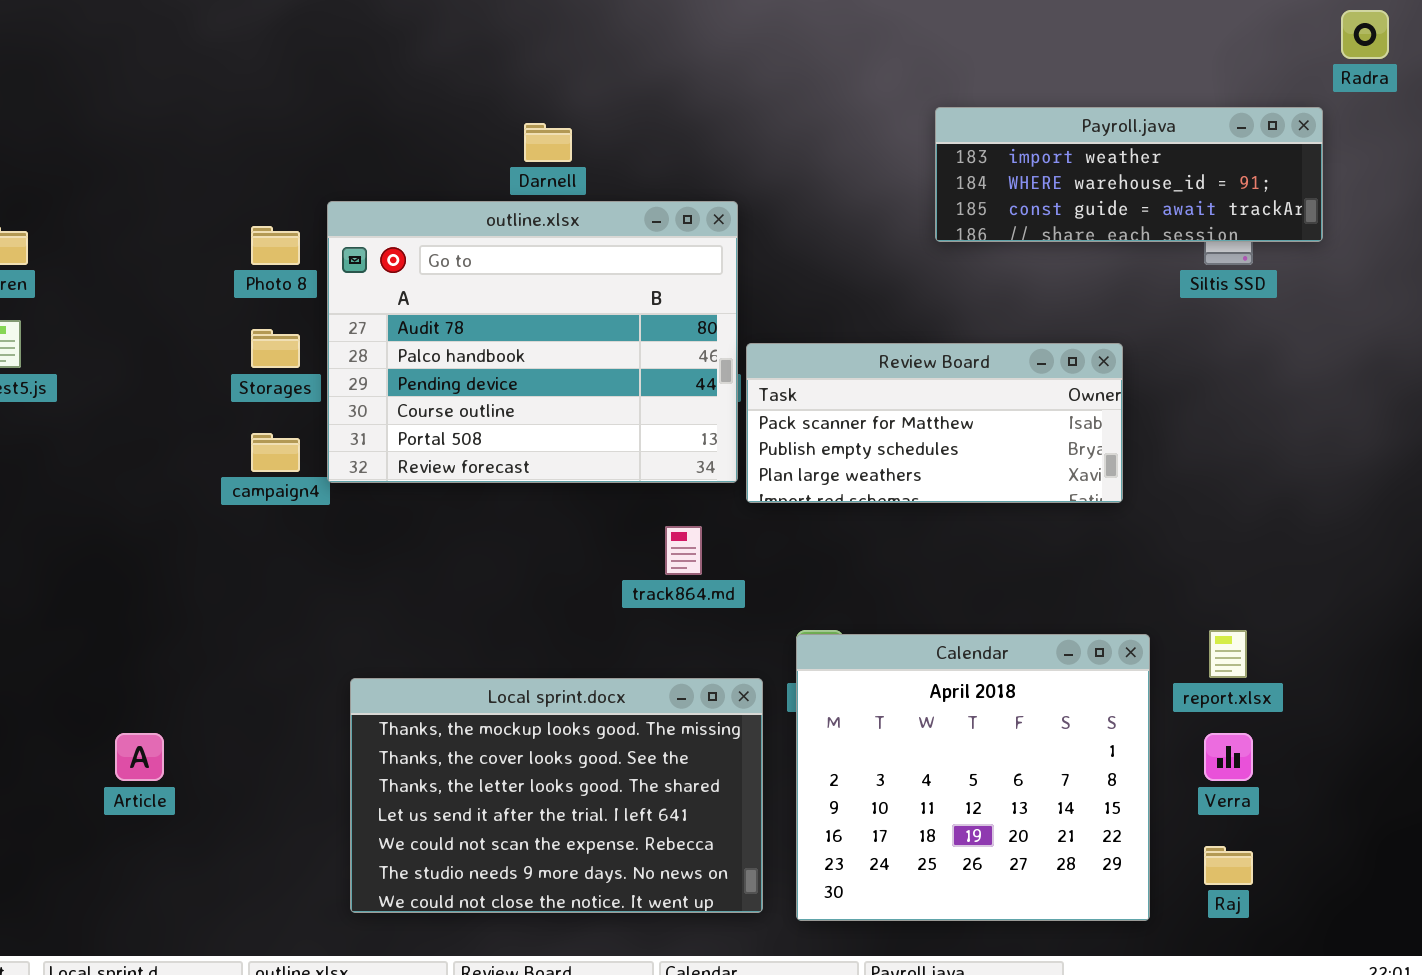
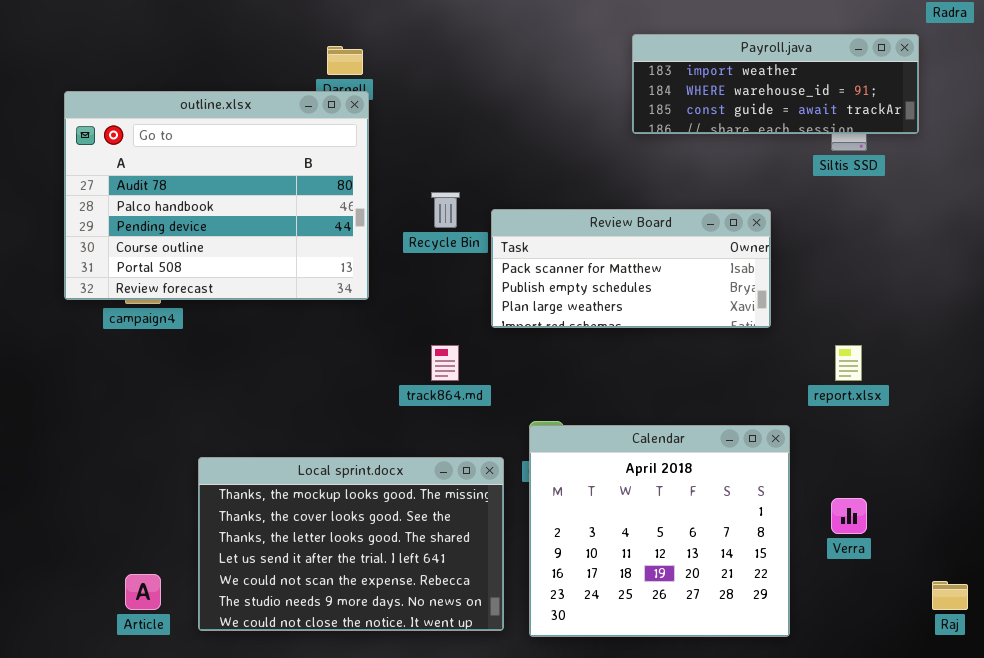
outline.xlsx: [327,201,738,483] -> [64,91,369,300], moved
report.xlsx: [1209,630,1247,678] -> [835,345,862,381], moved
Article: [115,733,164,781] -> [125,574,161,610], moved
Raj: [1204,846,1253,885] -> [932,581,968,610], moved

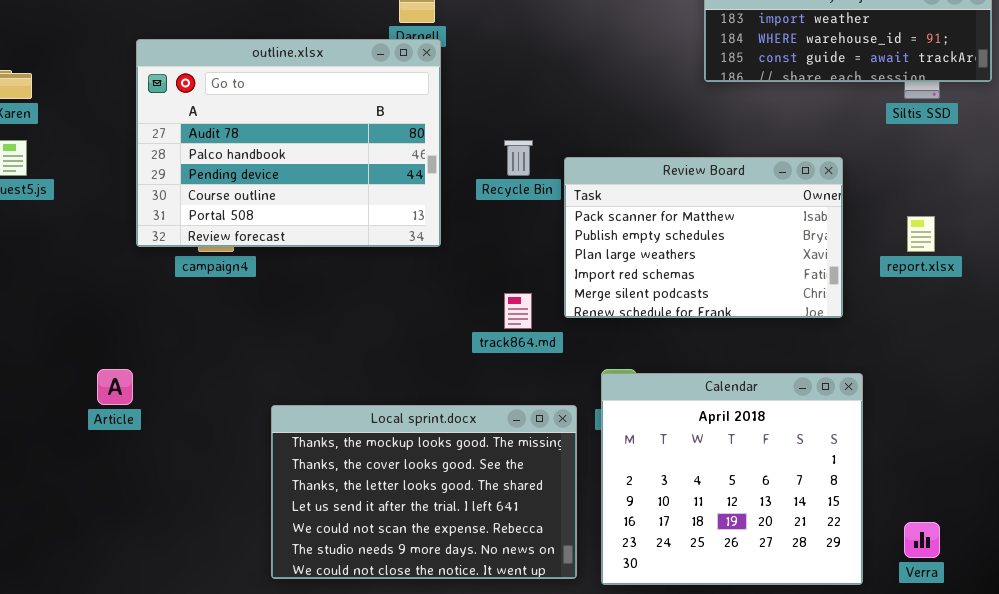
Review Board: [491,209,771,328] -> [564,157,843,318], resized
report.xlsx: [835,345,862,381] -> [907,216,935,252], moved
Verra: [831,498,867,534] -> [904,522,940,558], moved
Article: [125,574,161,610] -> [97,369,133,405], moved

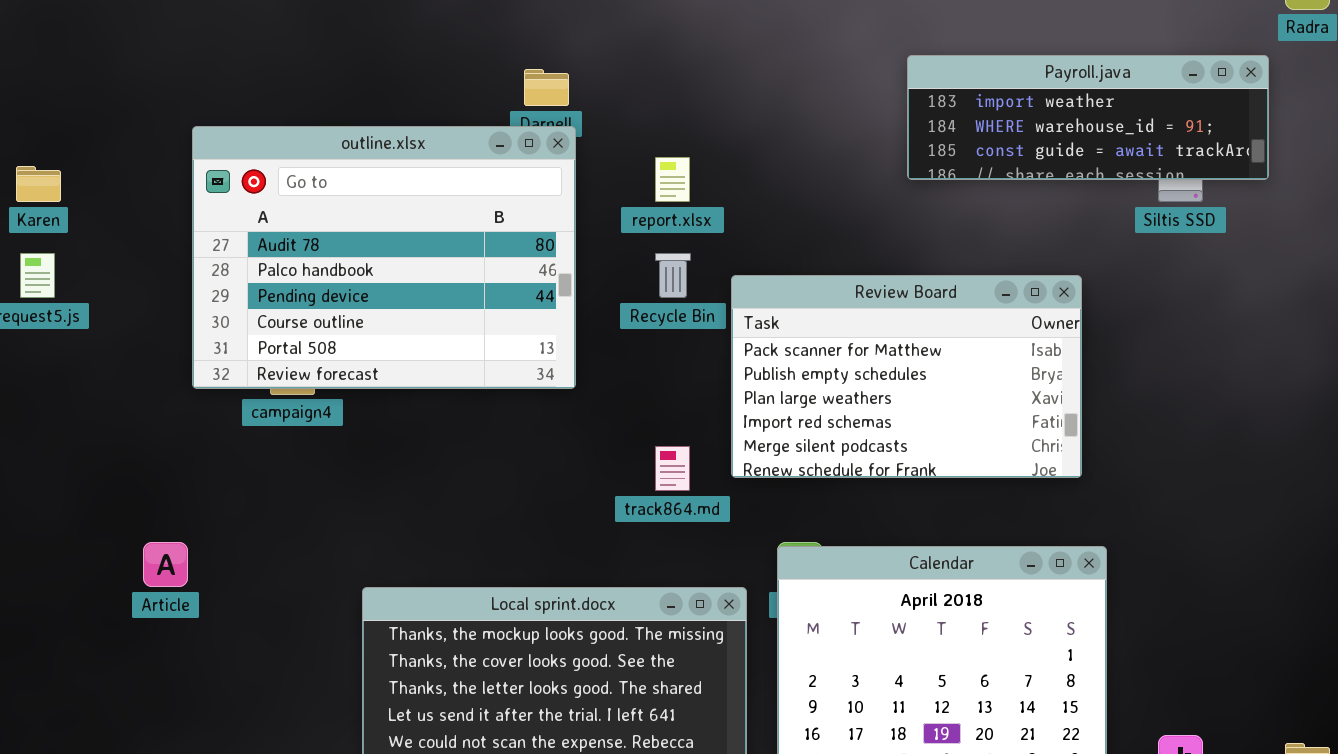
report.xlsx: [907,216,935,252] -> [655,157,690,202], moved

